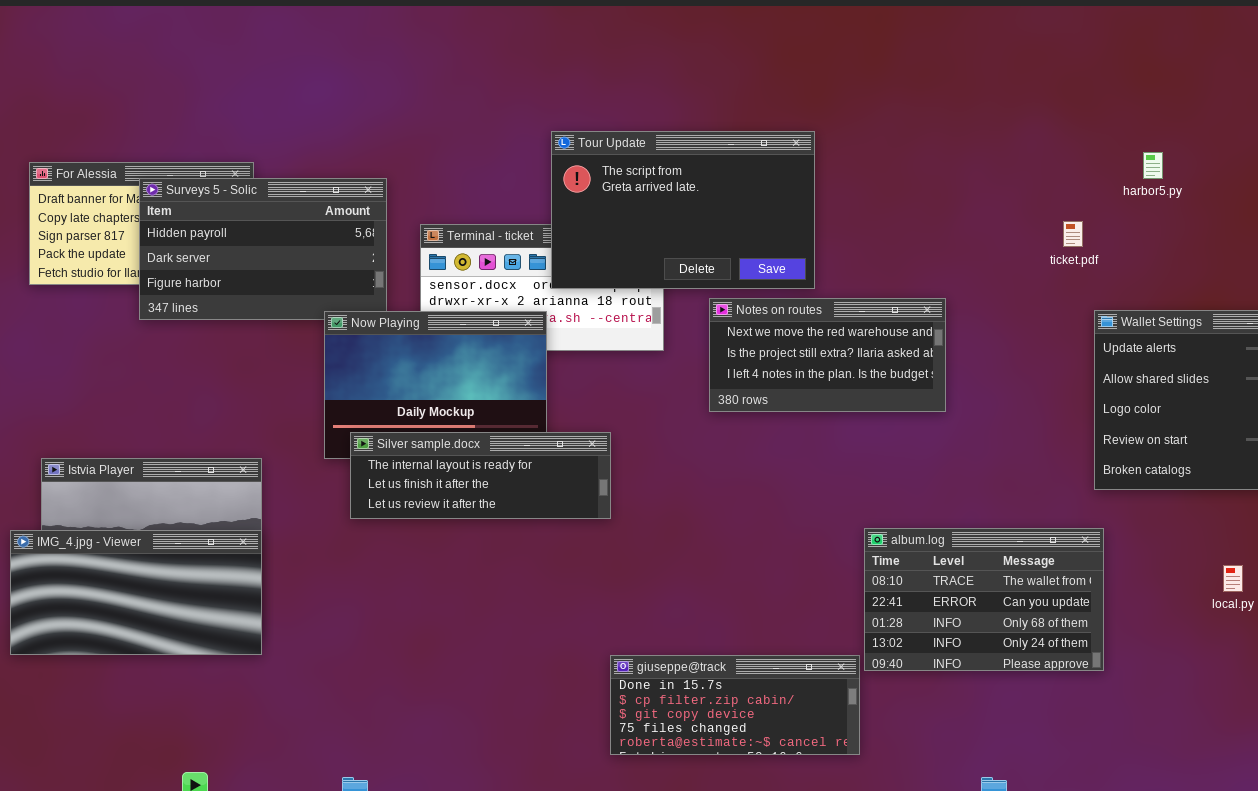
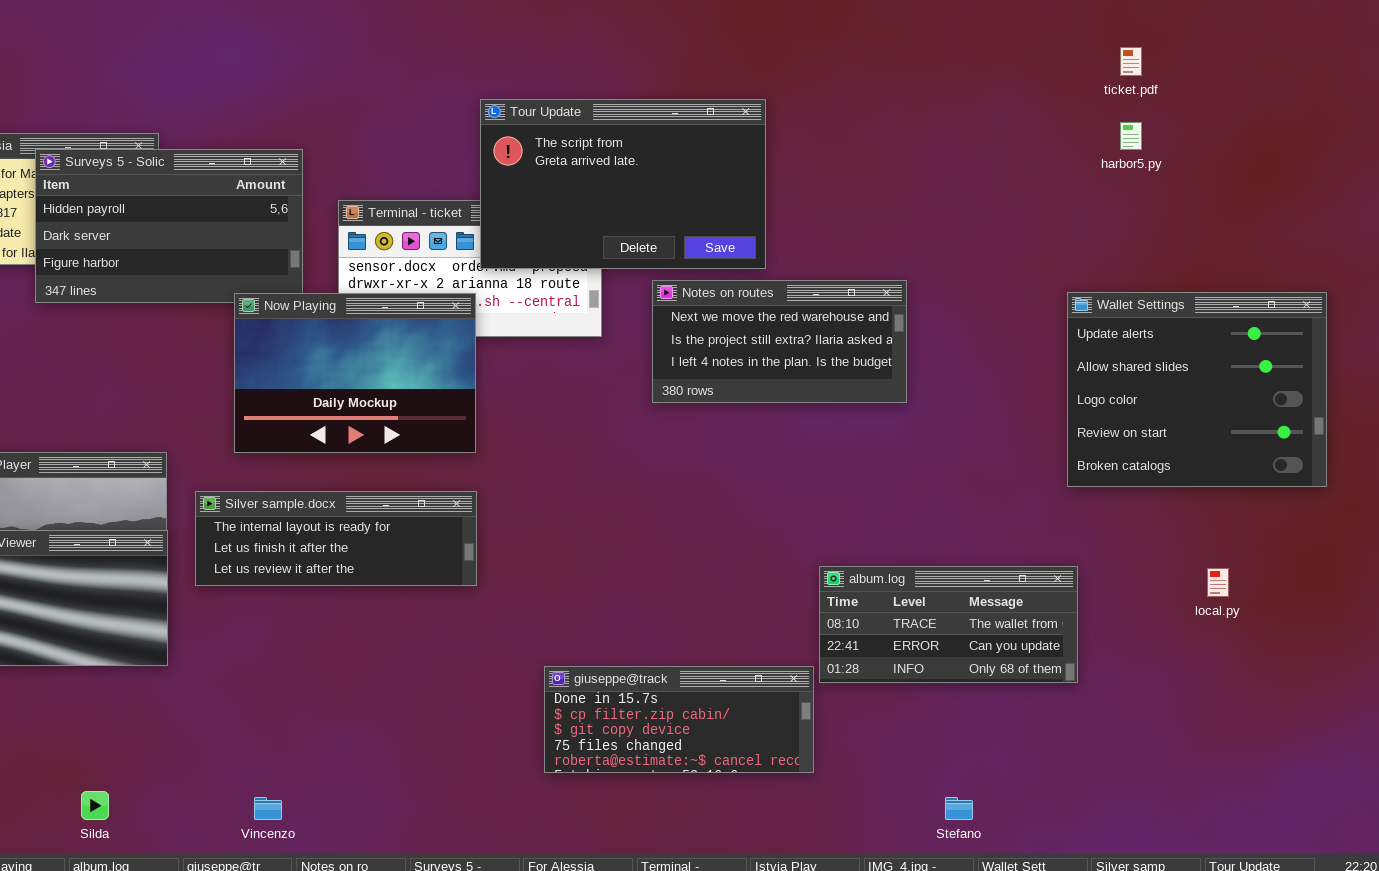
ticket.pdf: [1063,221,1083,247] -> [1120,47,1142,76], moved
Silver sample.docx: [350,432,611,519] -> [195,491,477,586], moved
album.log: [864,528,1104,671] -> [819,566,1078,683], resized

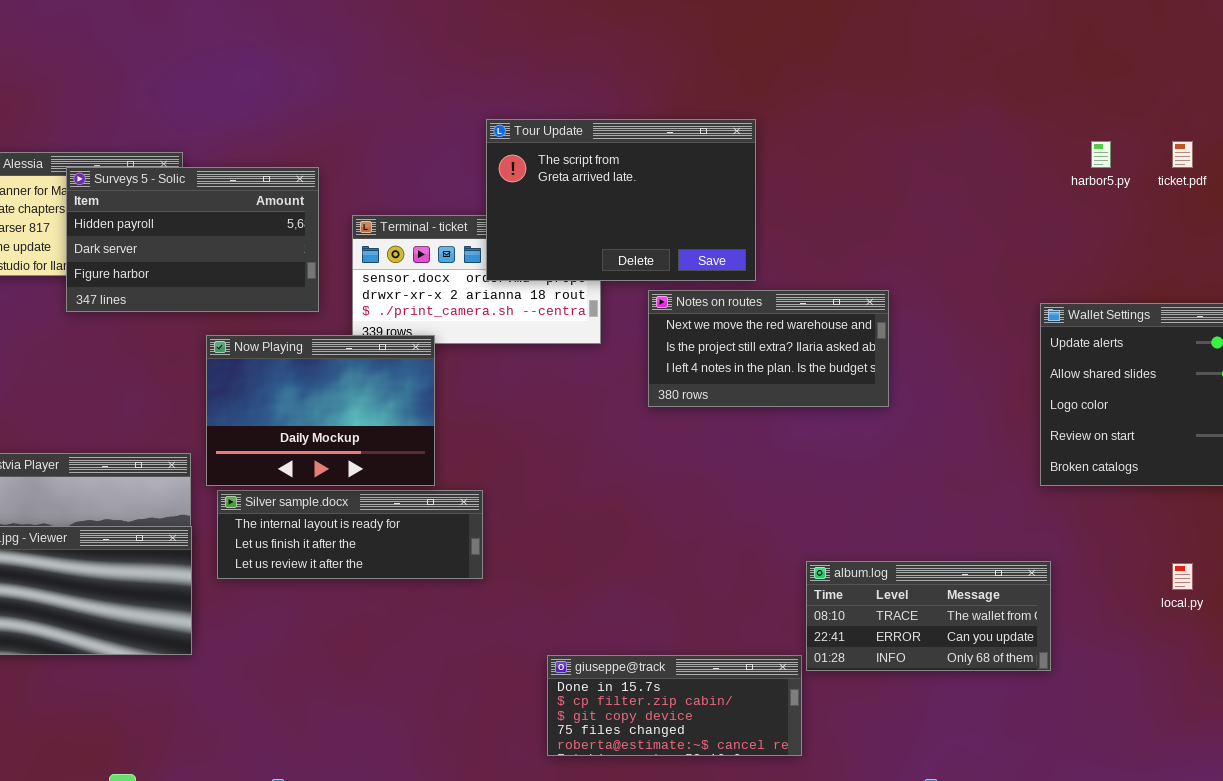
ticket.pdf: [1120,47,1142,76] -> [1172,141,1193,168], moved
Now Playing: [234,293,476,453] -> [206,335,435,486], moved

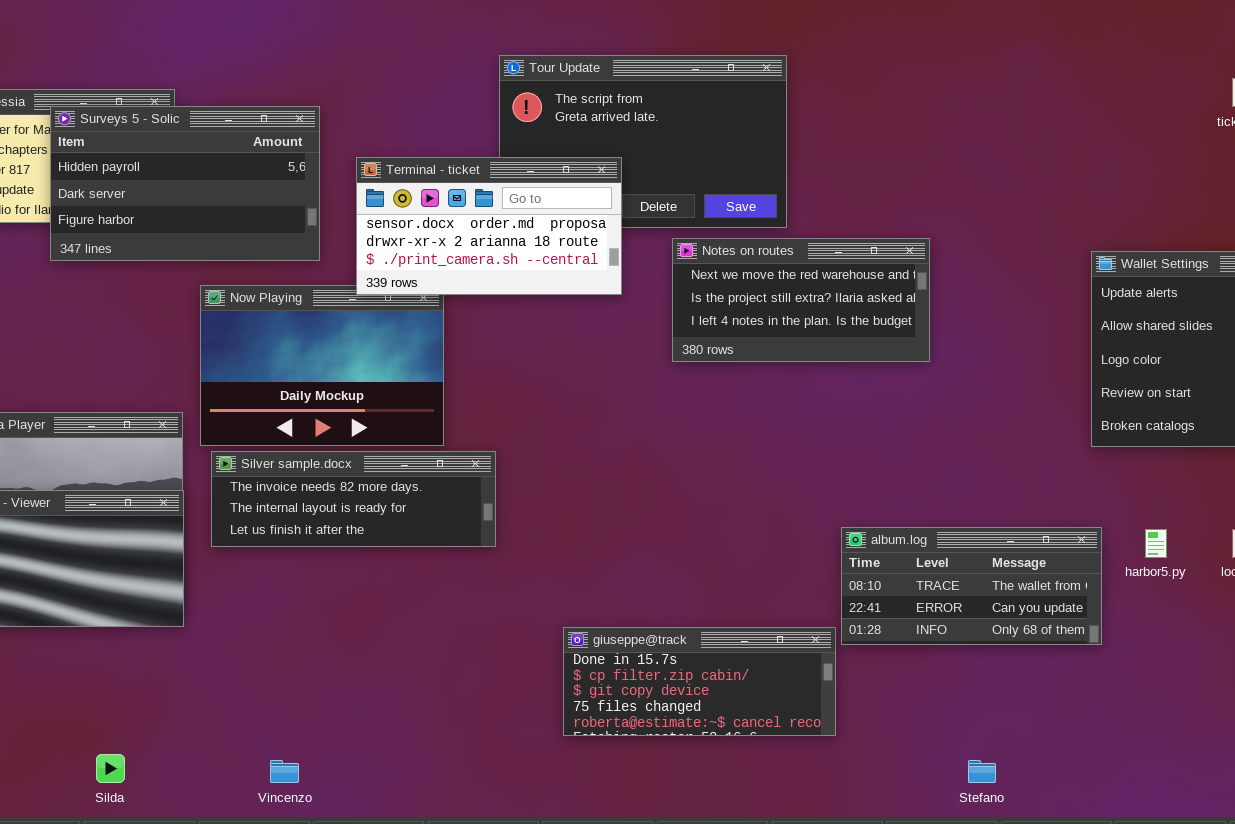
harbor5.py: [1091,141,1111,168] -> [1145,529,1167,558], moved
Terminal - ticket: [352,215,601,344] -> [356,157,622,295], raised
Silver sample.docx: [217,490,483,579] -> [211,451,496,547], scrolled up 1 row

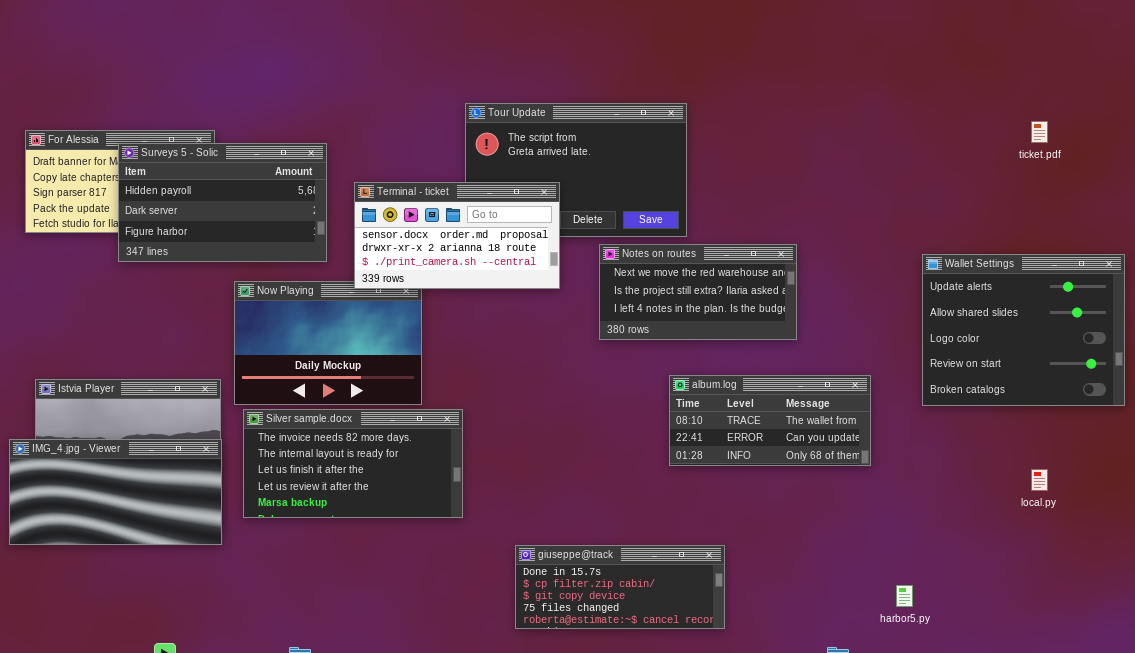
Silver sample.docx: [211,451,496,547] -> [243,409,463,518], resized
album.log: [841,527,1102,645] -> [669,375,871,466], moved
harbor5.py: [1145,529,1167,558] -> [896,585,913,607], moved

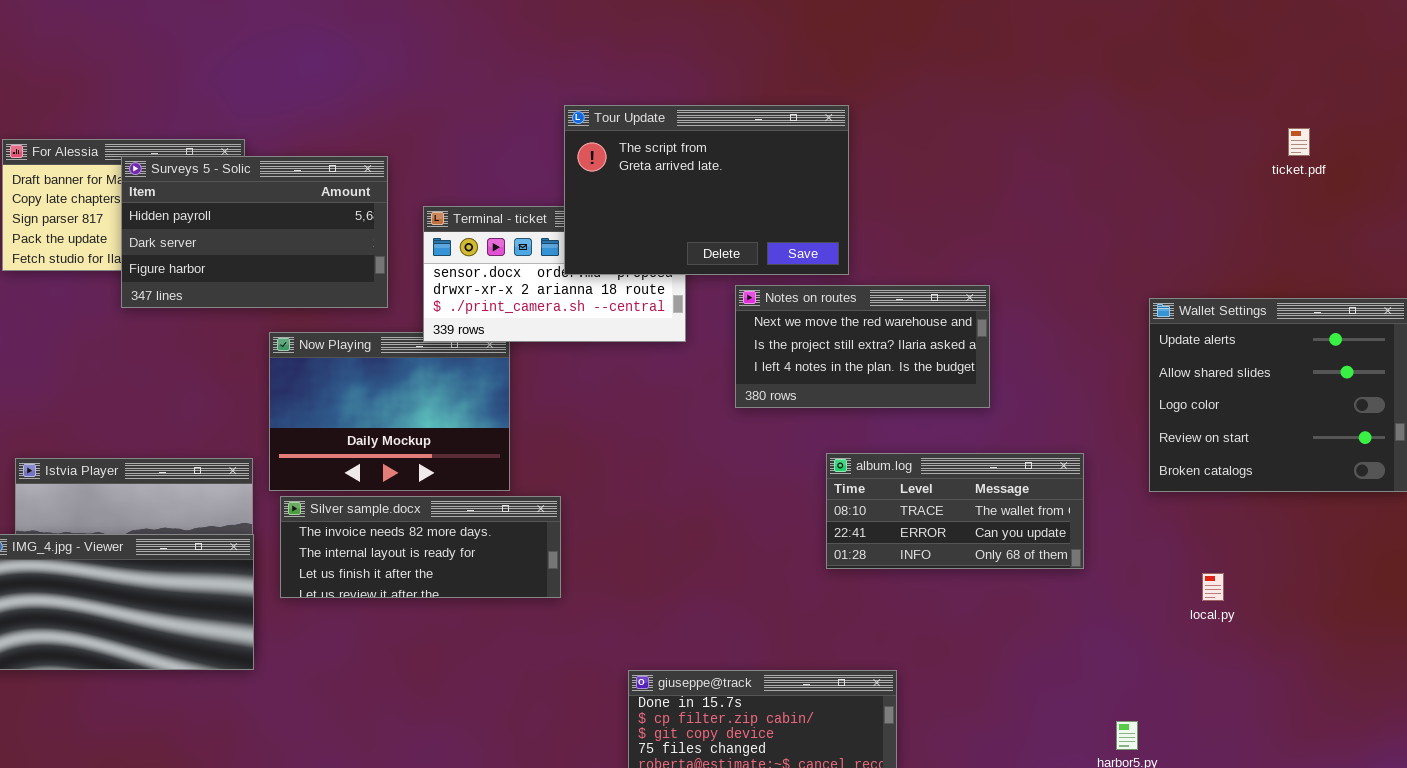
Tour Update: [465,103,687,237] -> [564,105,849,275], raised
Silver sample.docx: [243,409,463,518] -> [280,496,561,598], resized
local.py: [1031,469,1048,491] -> [1202,573,1224,601], moved

